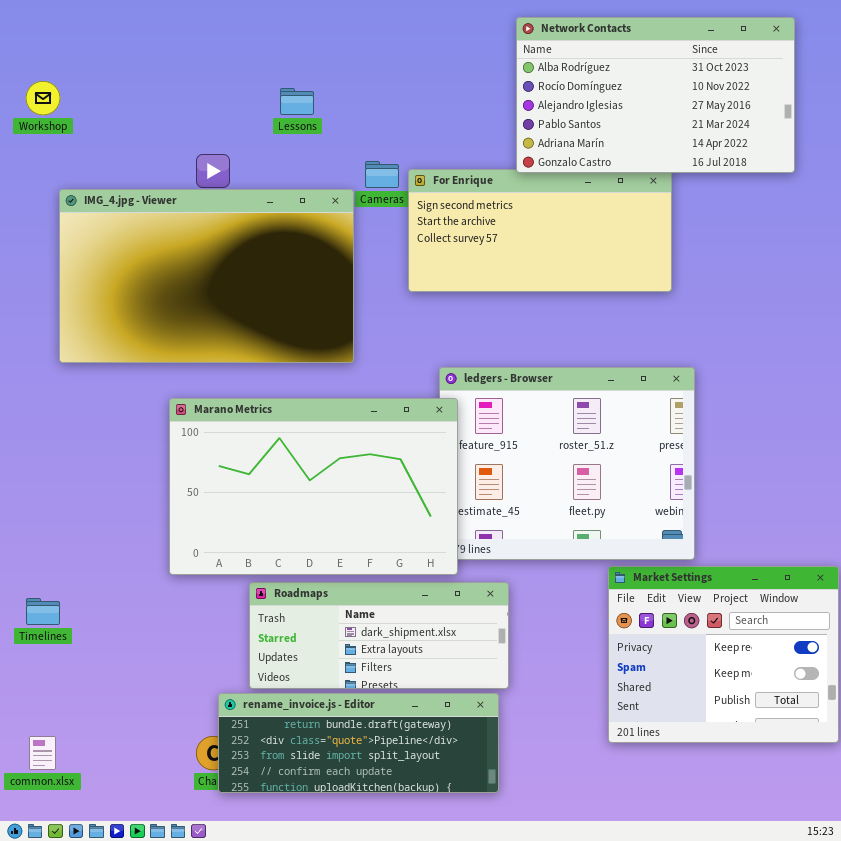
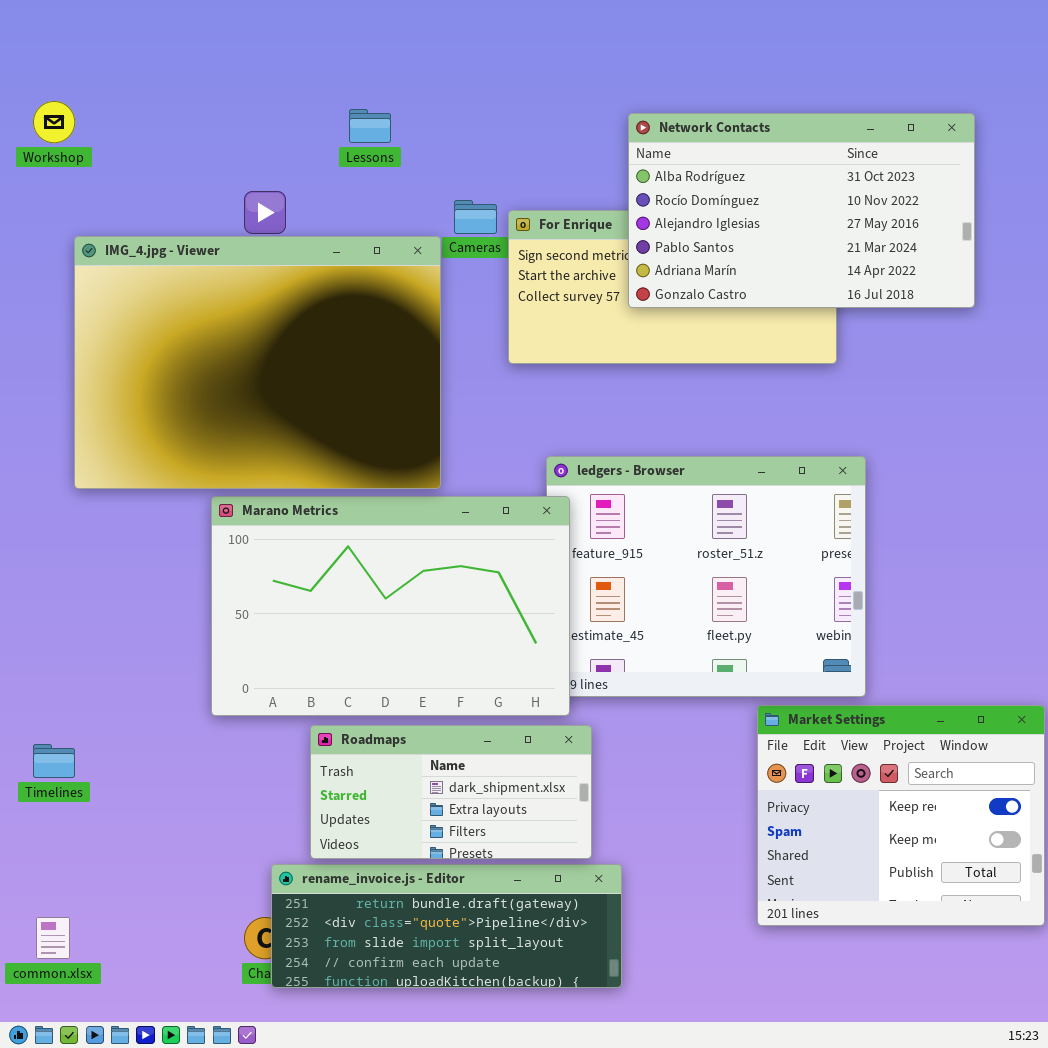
Network Contacts: [516,17,795,173] -> [628,113,975,308], moved
IMG_4.jpg - Viewer: [59,189,354,363] -> [74,236,441,489], resized
Roadmaps: [249,582,509,689] -> [310,725,592,859], resized

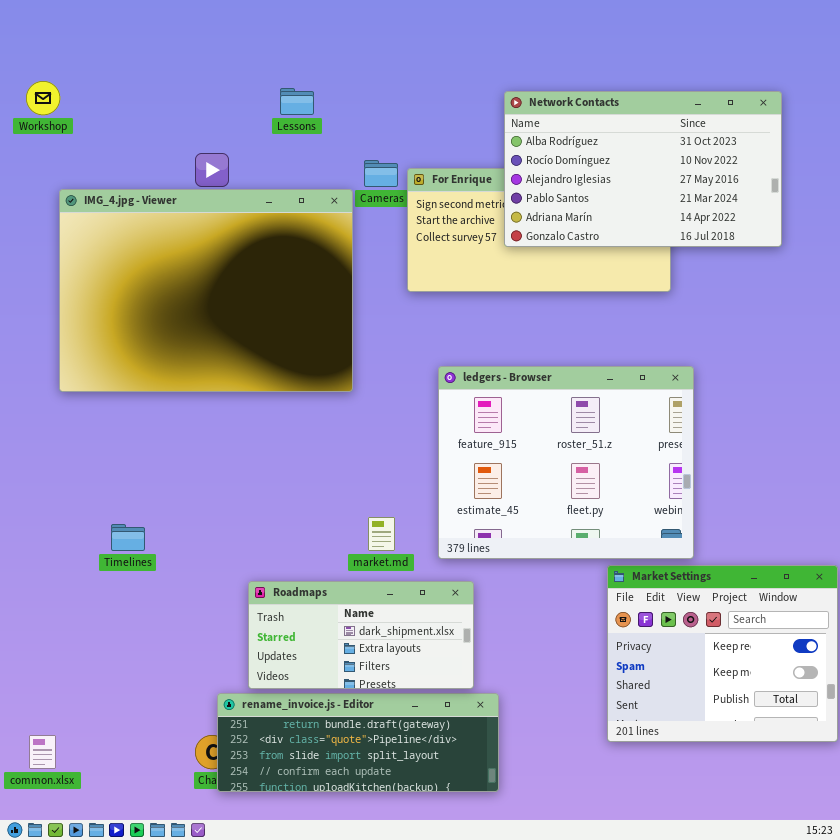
Marano Metrics: [211,496,570,716] -> none, closed
Timelines: [33,744,75,778] -> [111,524,145,551], moved

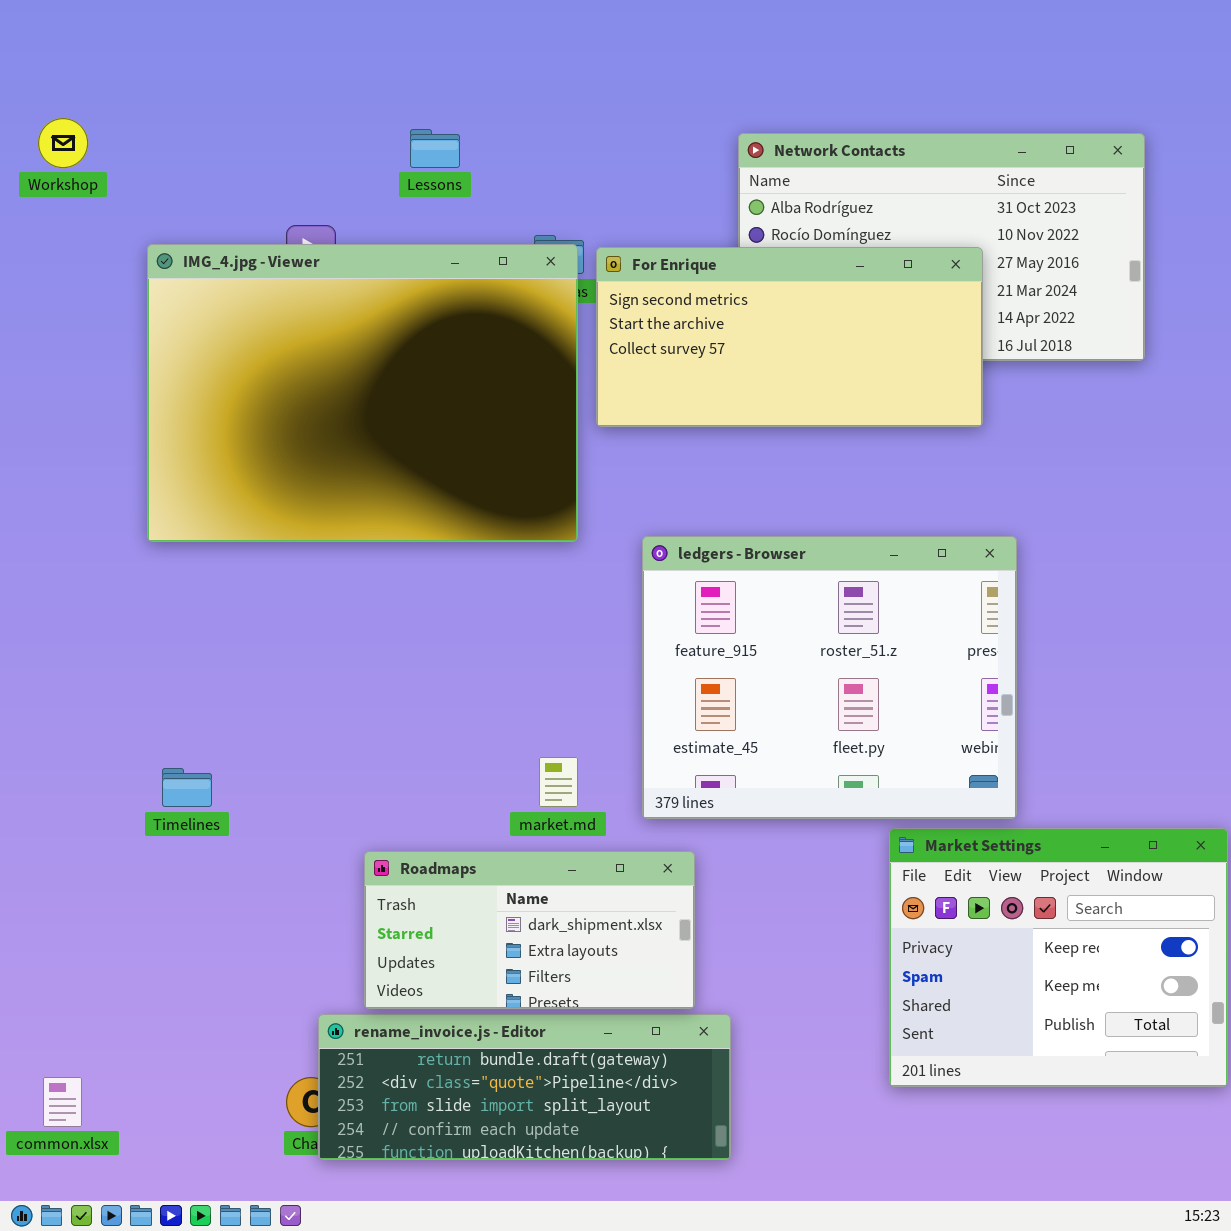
For Enrique: [407,168,671,292] -> [596,247,983,427], raised
IMG_4.jpg - Viewer: [59,189,353,392] -> [147,244,578,542], moved

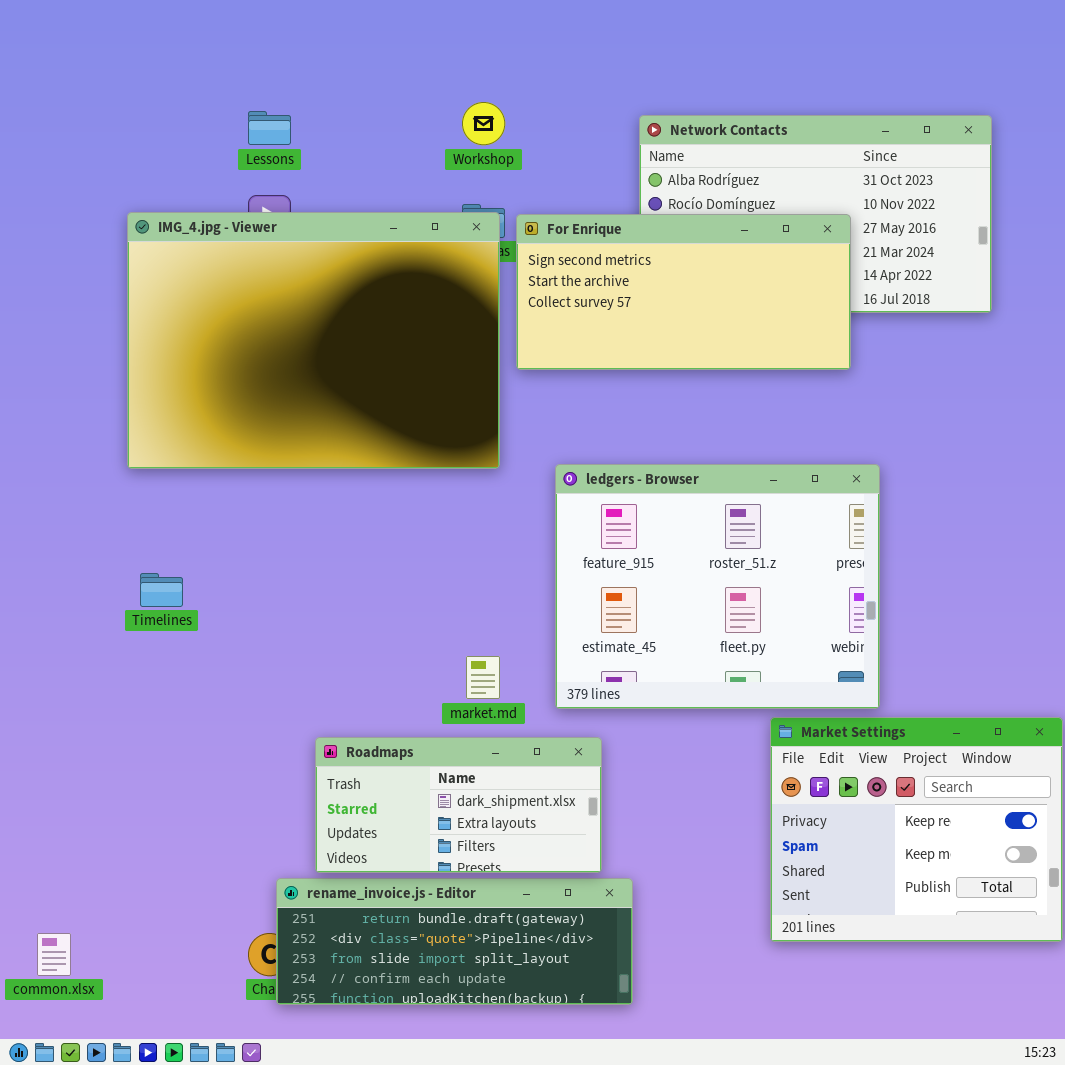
Workshop: [38,118,88,168] -> [462,102,505,145], moved
Lessons: [410,129,460,168] -> [248,111,291,145], moved
Timelines: [162,768,212,807] -> [140,573,183,607], moved

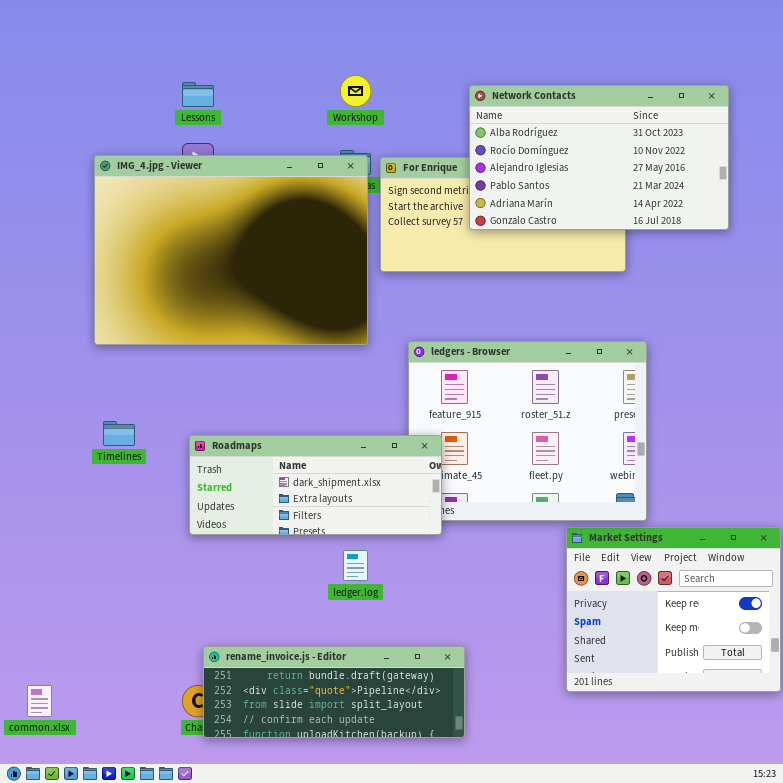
Network Contacts: [639,115,992,313] -> [469,85,729,230], raised
Roadmaps: [315,737,602,873] -> [189,435,442,535], moved, resized

